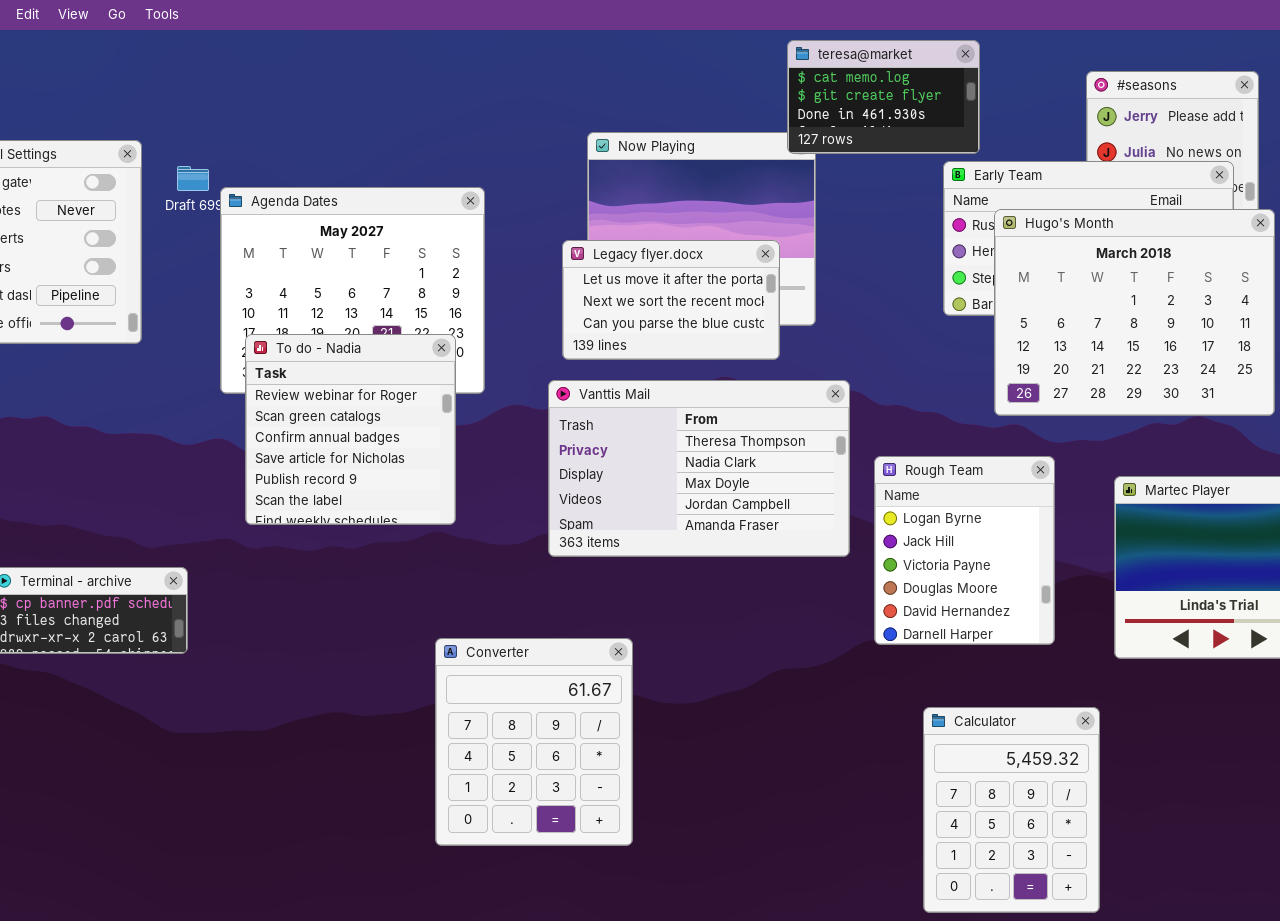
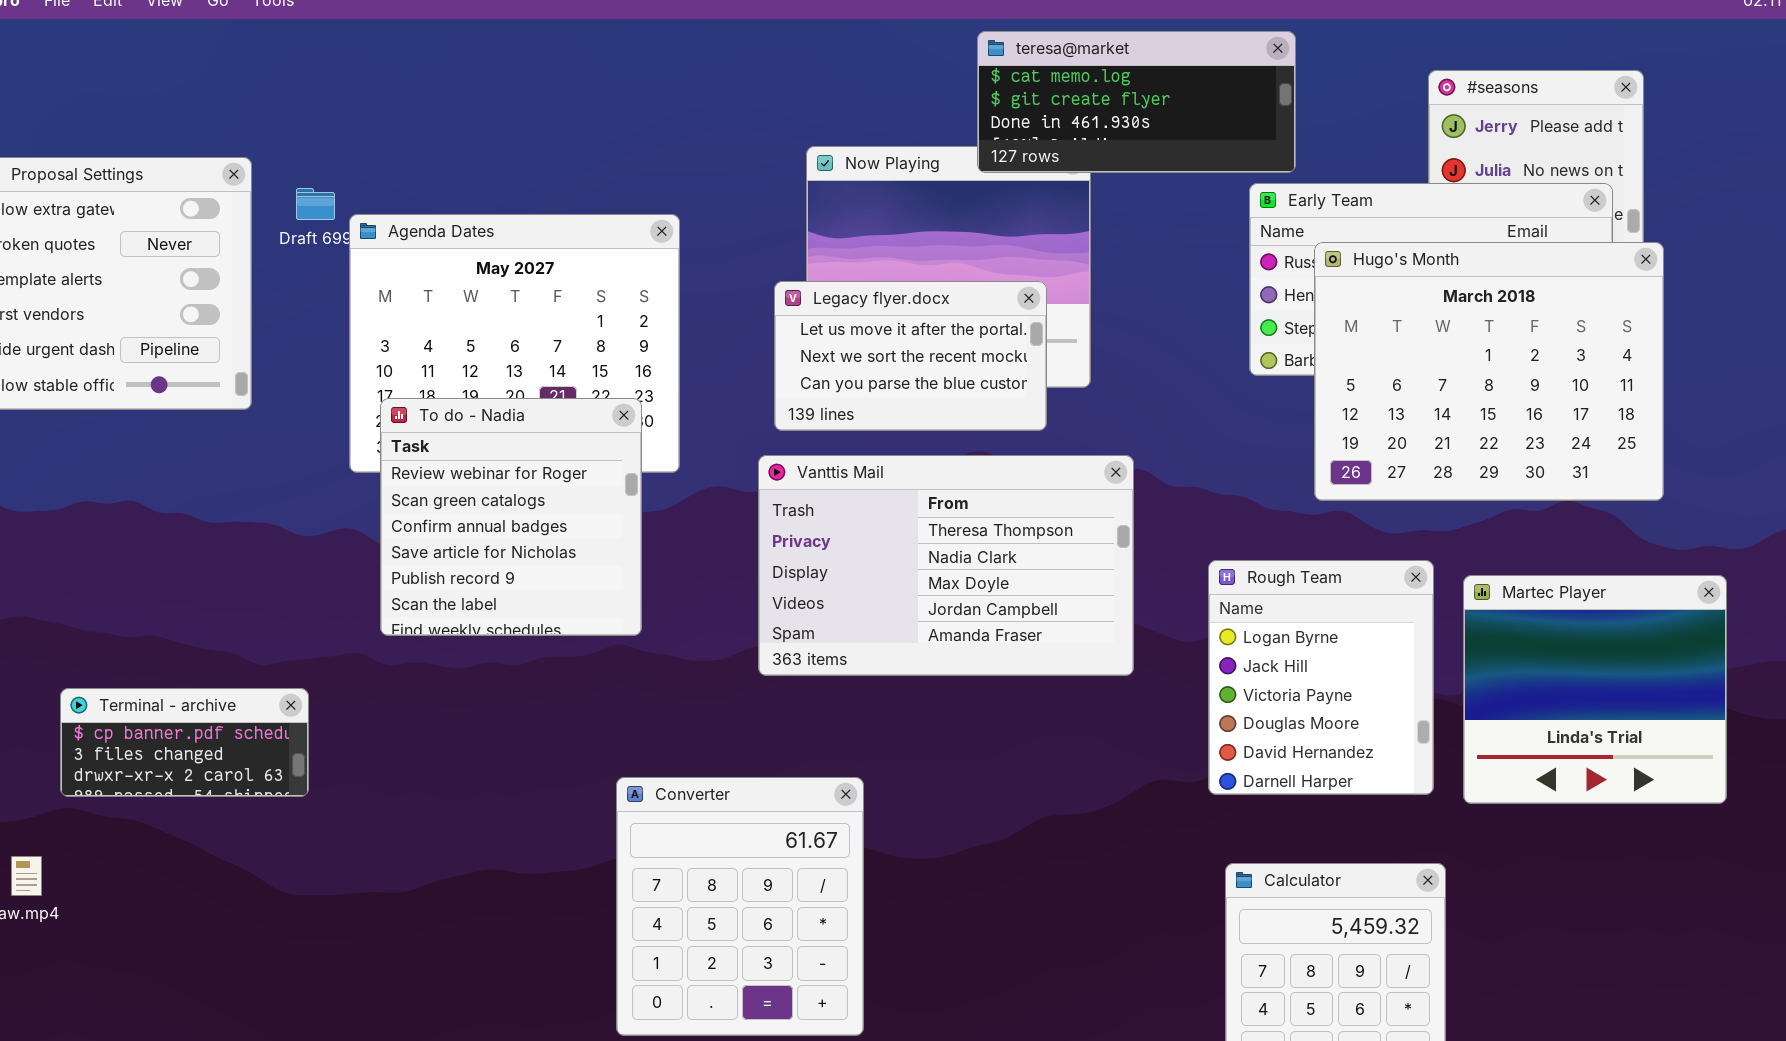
teresa@market: [787,40,980,154] -> [977,31,1296,173], resized
Rough Team: [874,456,1055,645] -> [1208,560,1434,795], moved

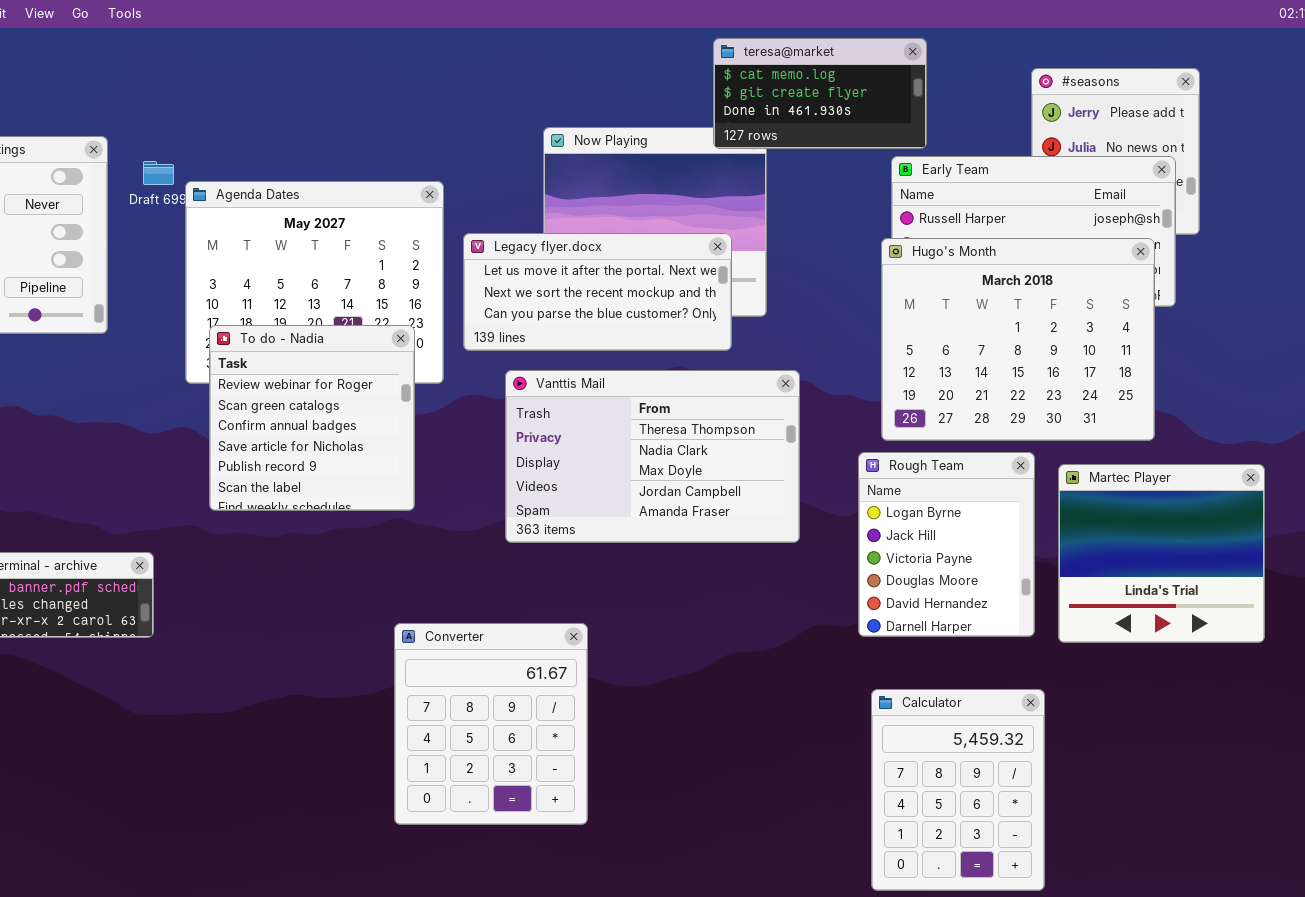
teresa@market: [977,31,1296,173] -> [713,38,927,149], resized
Hugo's Month: [1314,242,1664,501] -> [881,238,1155,441], moved
Legacy flyer.docx: [774,281,1047,431] -> [463,233,732,351], resized

